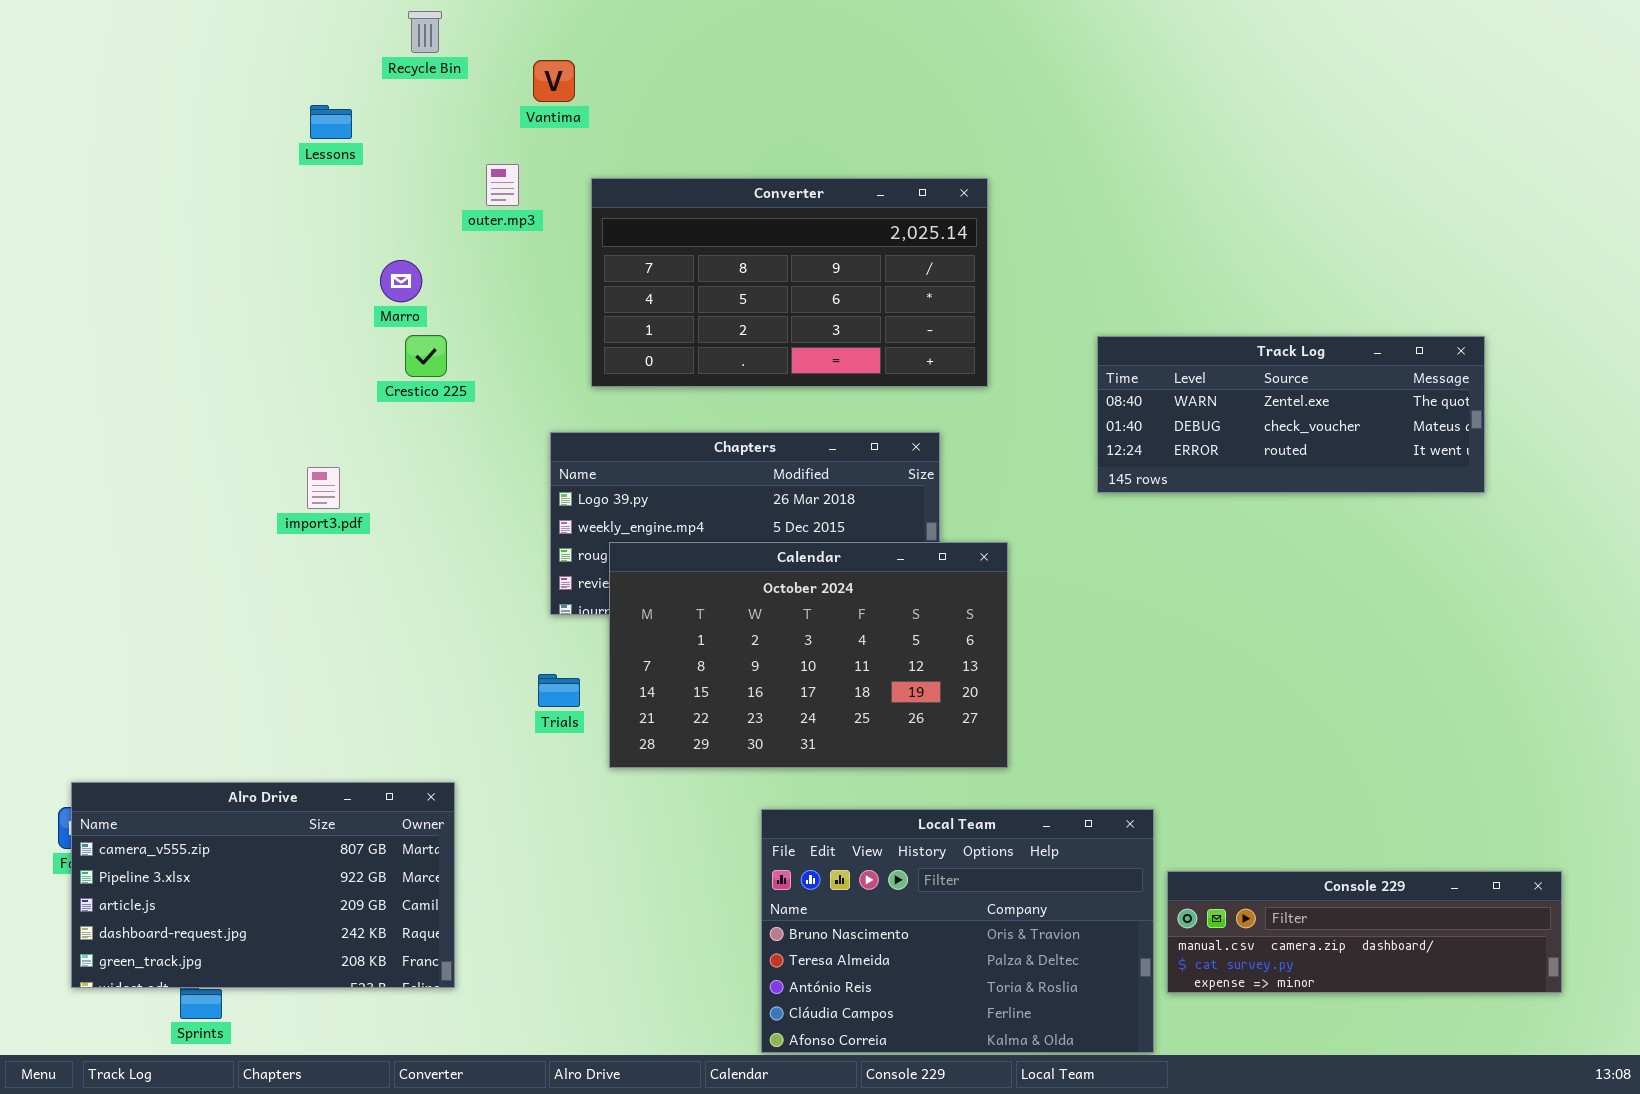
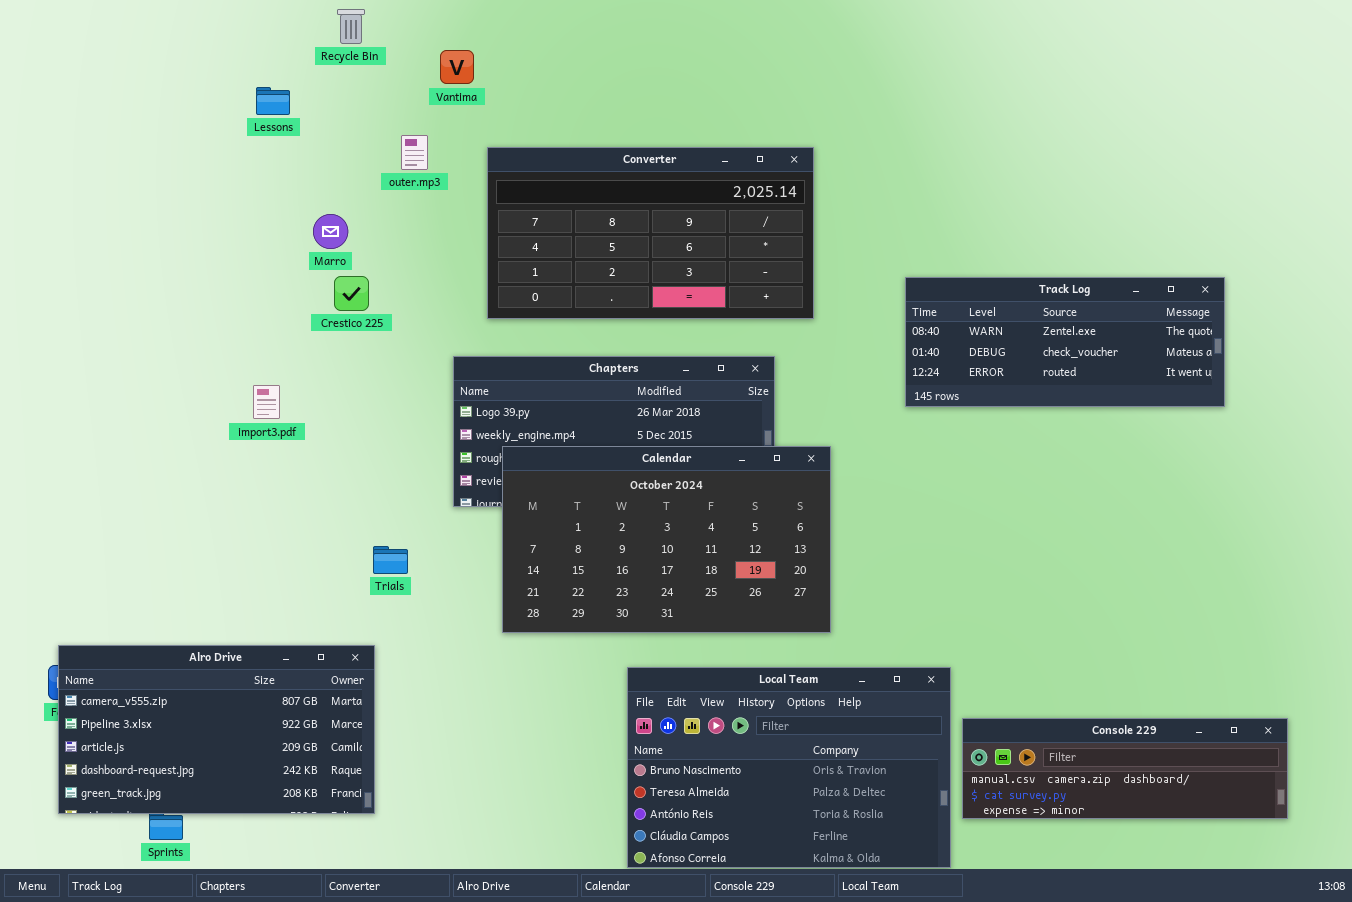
Trials: [538,674,580,707] -> [373,546,408,574], moved

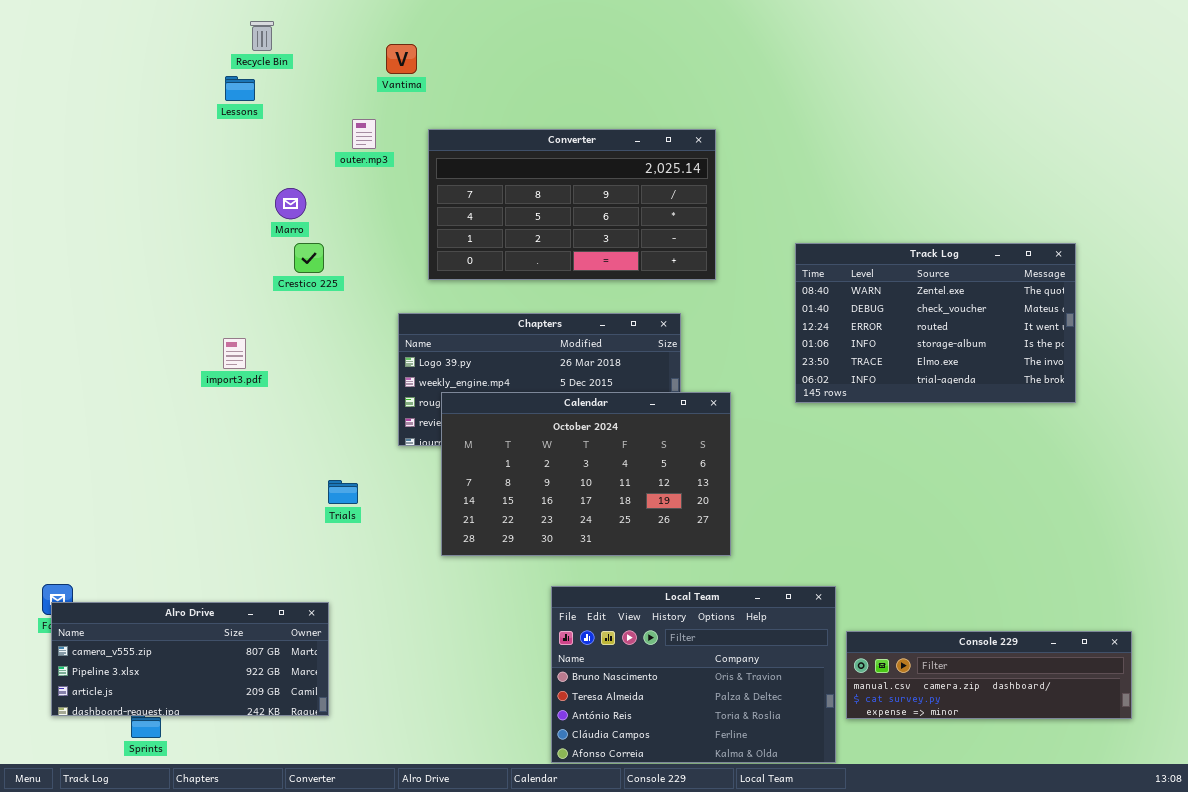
Recycle Bin: [337,9,365,44] -> [250,21,274,51], moved
Track Log: [905,277,1225,407] -> [795,243,1076,403], resized
Alro Drive: [58,645,375,814] -> [51,602,329,716], resized

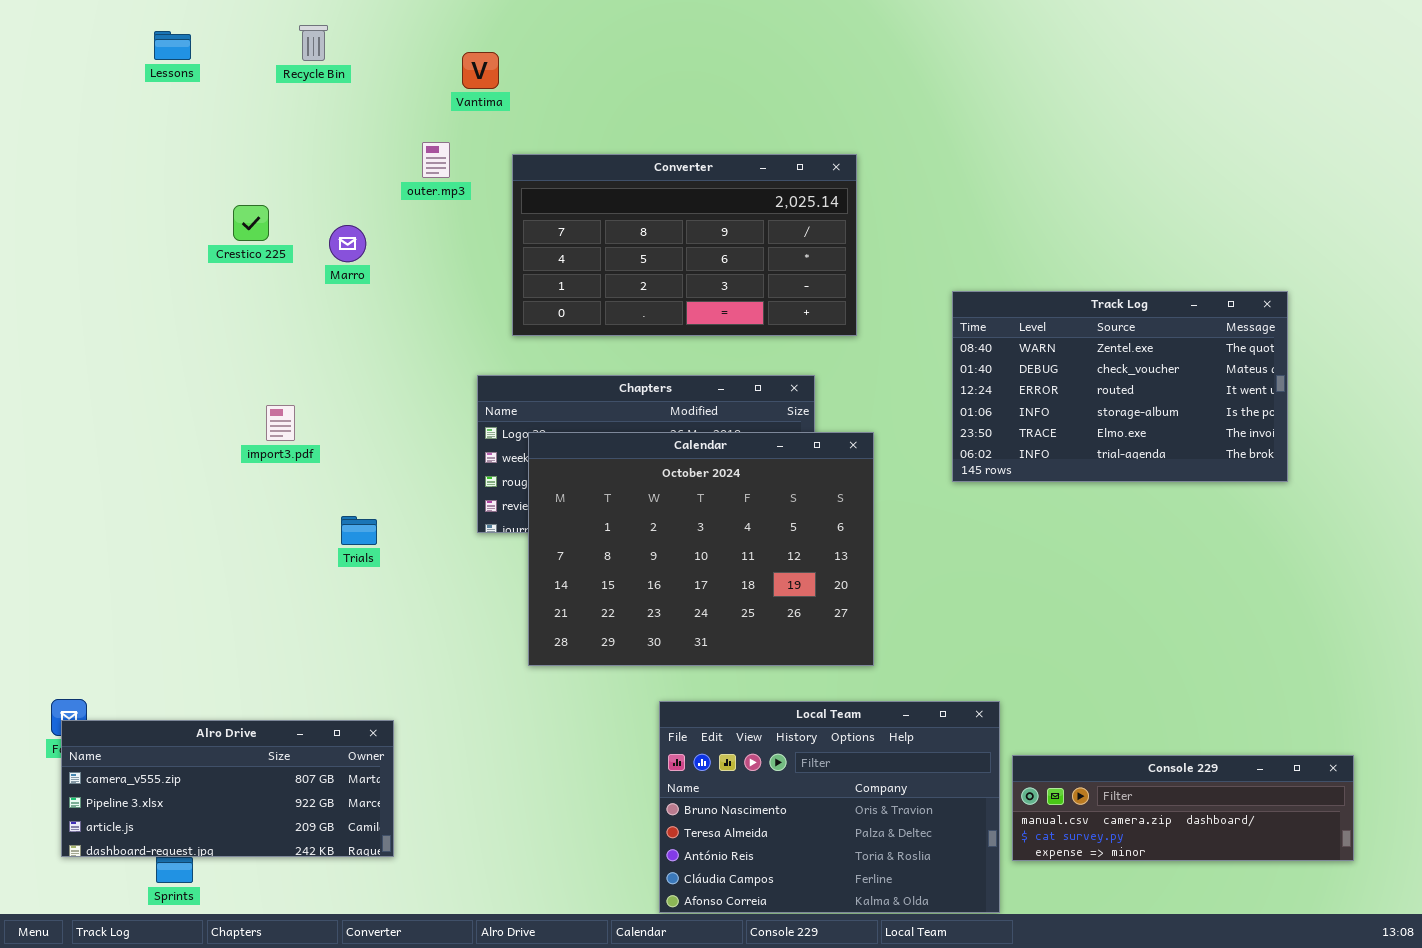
Lessons: [225,76,255,101] -> [154,31,191,60], moved
Crestico 225: [294,243,324,273] -> [233,205,269,241], moved
Calendar: [441,392,731,556] -> [528,432,874,666], resized
Trials: [328,480,358,504] -> [341,516,377,545], moved

